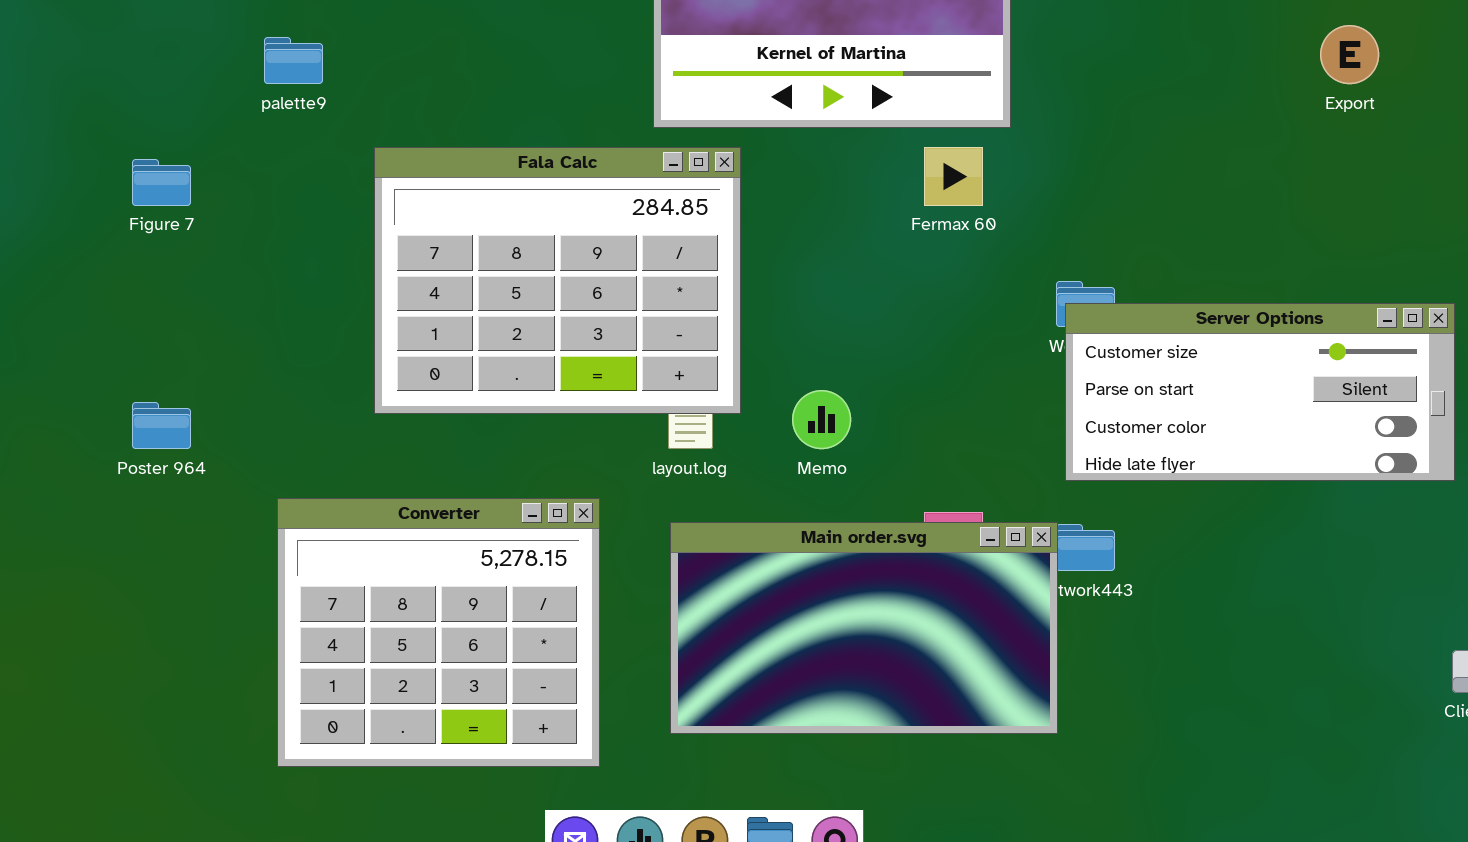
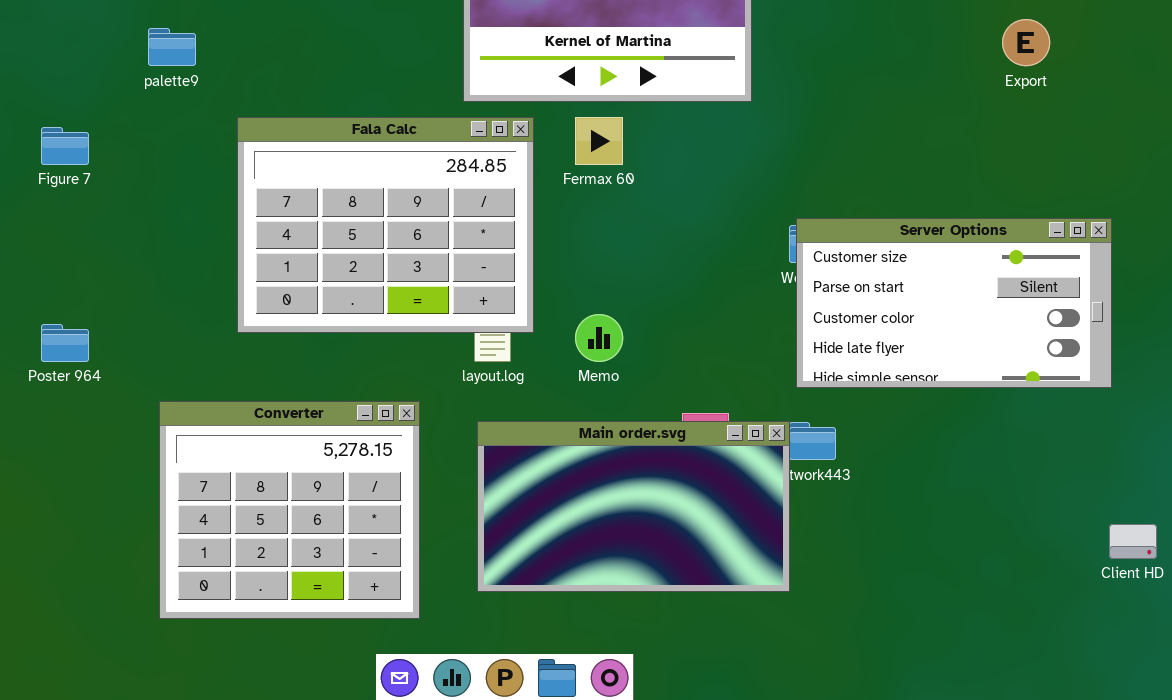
Fermax 60: [924,147,983,206] -> [575,117,623,165], moved
Server Options: [1065,303,1455,481] -> [796,218,1112,388], resized

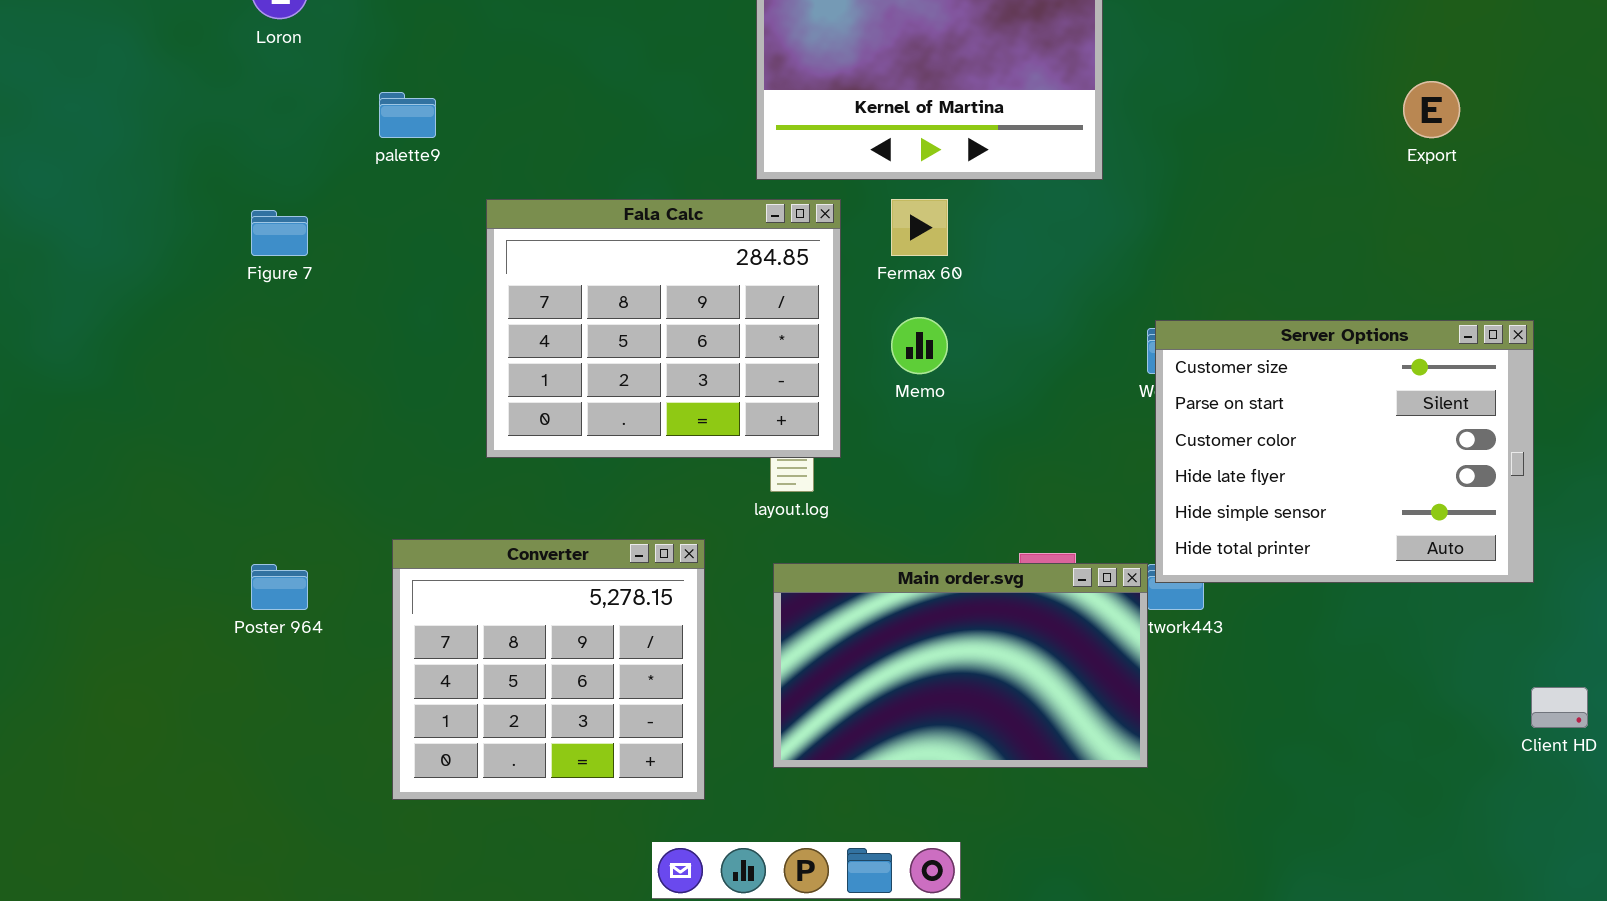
Server Options: [796,218,1112,388] -> [1155,320,1534,583], resized
Memo: [575,314,623,362] -> [891,317,948,374], moved
Poster 964: [41,324,89,362] -> [251,564,308,610], moved

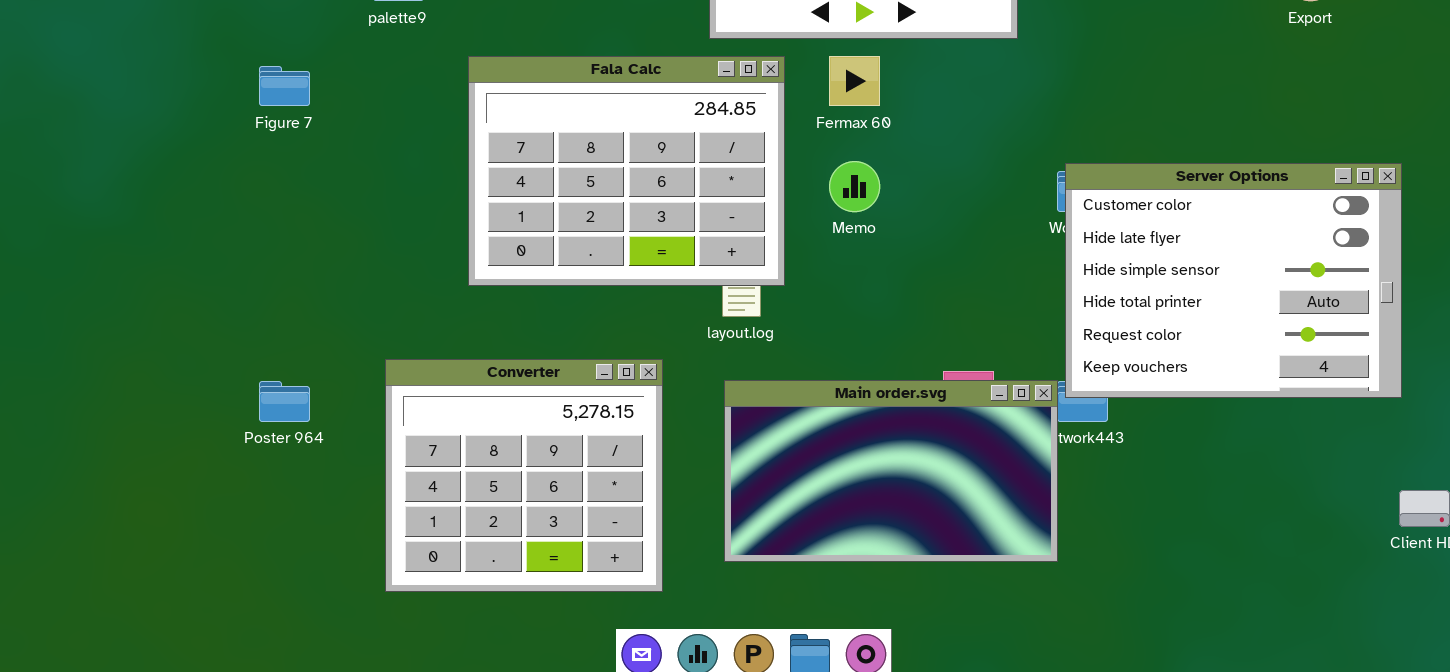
Server Options: [1155,320,1534,583] -> [1065,163,1402,398], scrolled down 2 rows

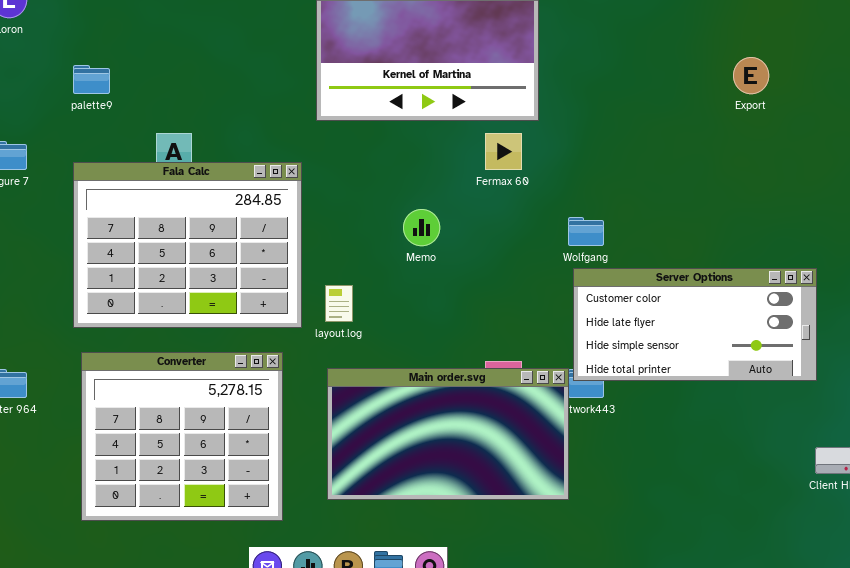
Fala Calc: [468,56,785,286] -> [73,162,302,328], moved
Fermax 60: [829,56,880,106] -> [485,133,522,170], moved
Server Options: [1065,163,1402,398] -> [573,268,817,381], resized

